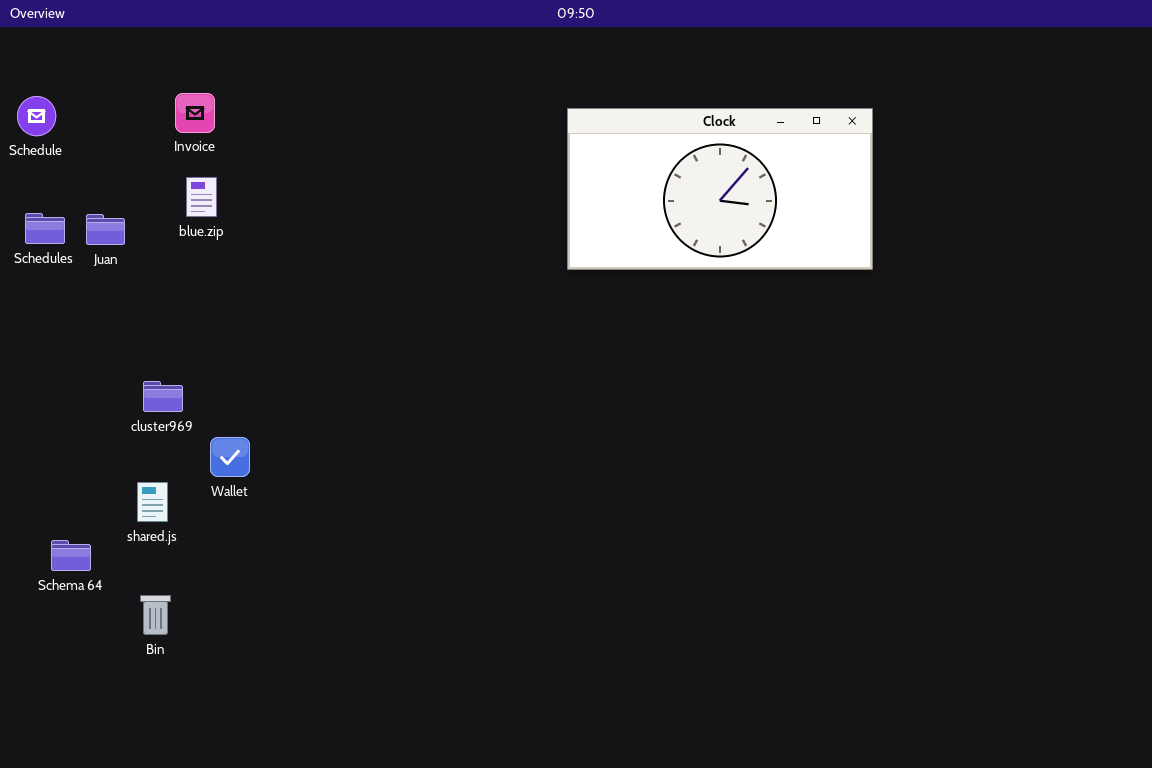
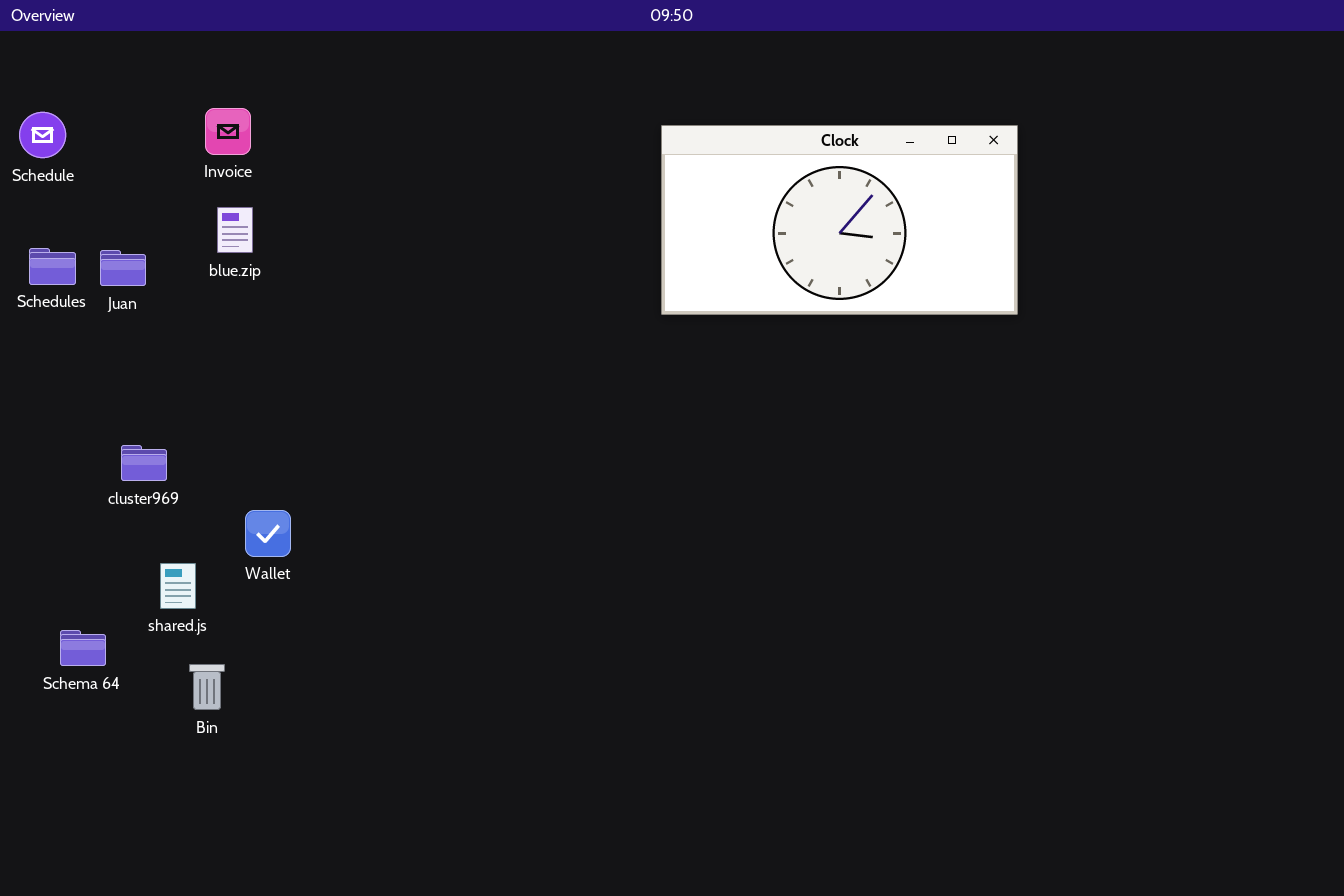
cluster969: [143,381,183,412] -> [121,445,167,481], moved
Bin: [140,595,171,635] -> [189,664,225,710], moved

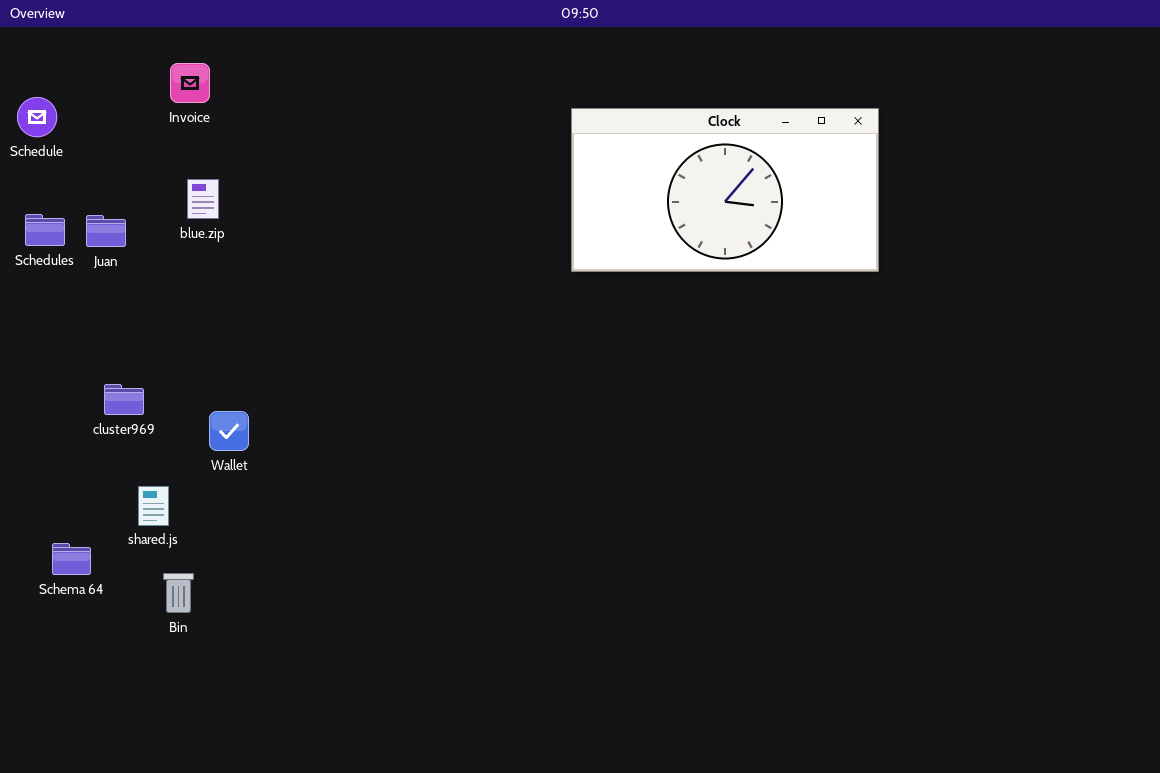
Invoice: [205,108,251,155] -> [170,63,210,103], moved
Wallet: [245,510,291,557] -> [209,411,249,451], moved

